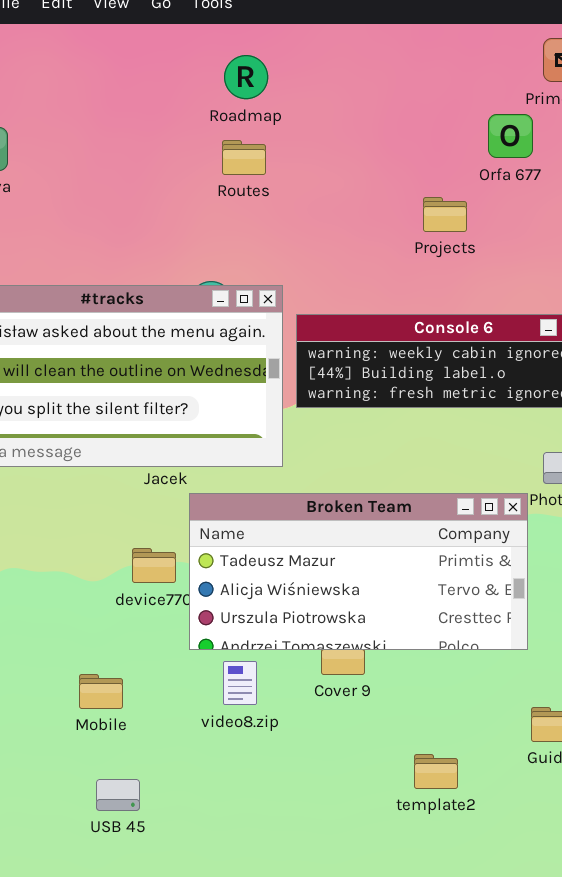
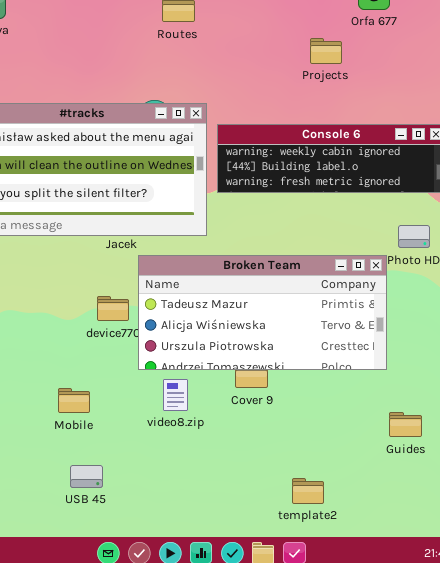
template2: [414,754,458,789] -> [292,478,324,504], moved

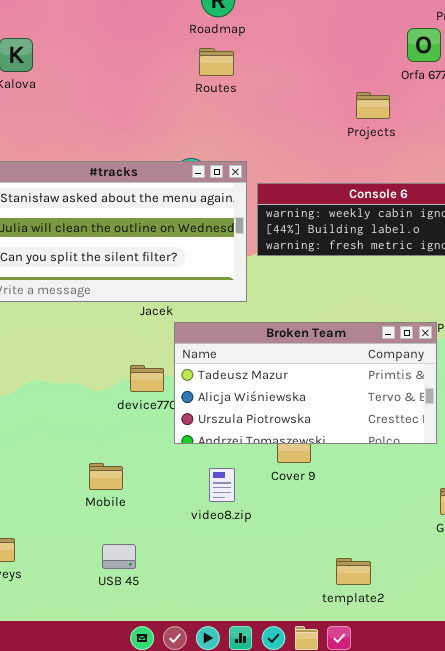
video8.zip: [163,379,188,411] -> [209,468,235,502], moved

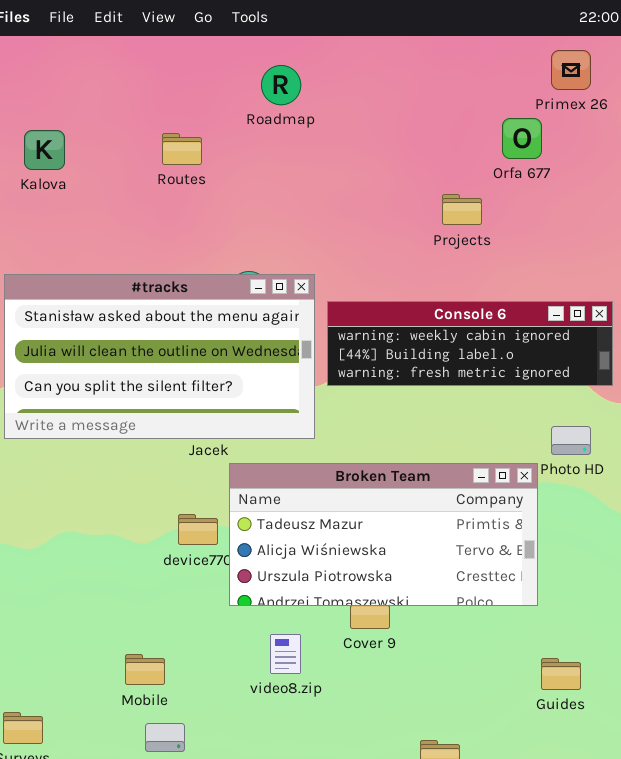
Routes: [199,48,234,76] -> [162,133,202,165], moved
Mobile: [89,463,123,490] -> [125,654,165,685], moved

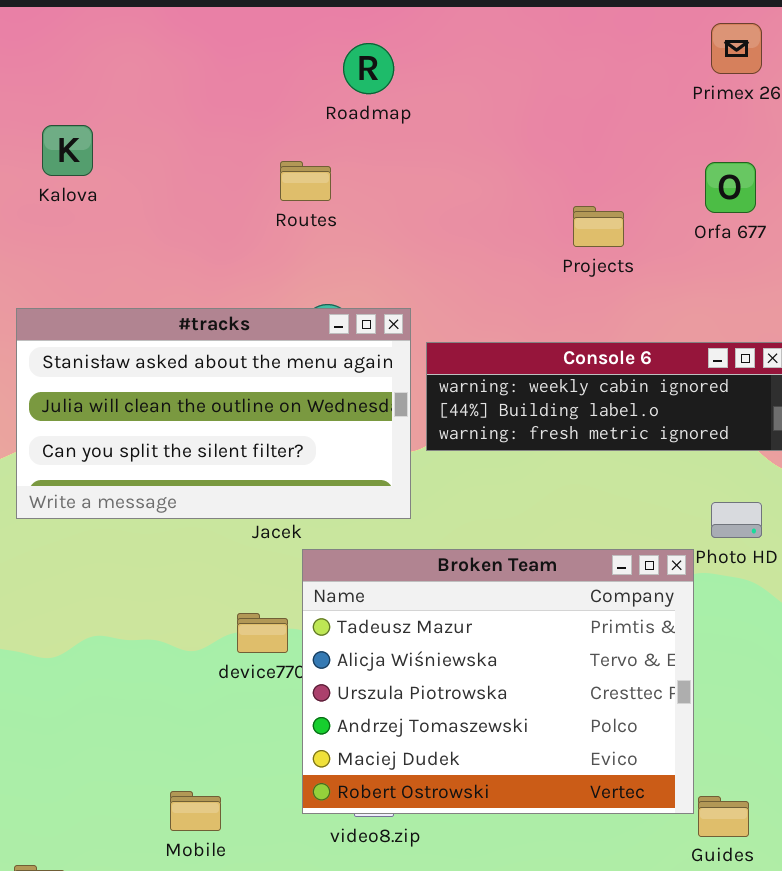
Orfa 677: [502,118,542,159] -> [705,162,756,213], moved
Routes: [162,133,202,165] -> [280,161,331,201], moved
Broken Team: [229,463,538,606] -> [302,549,694,814], resized

